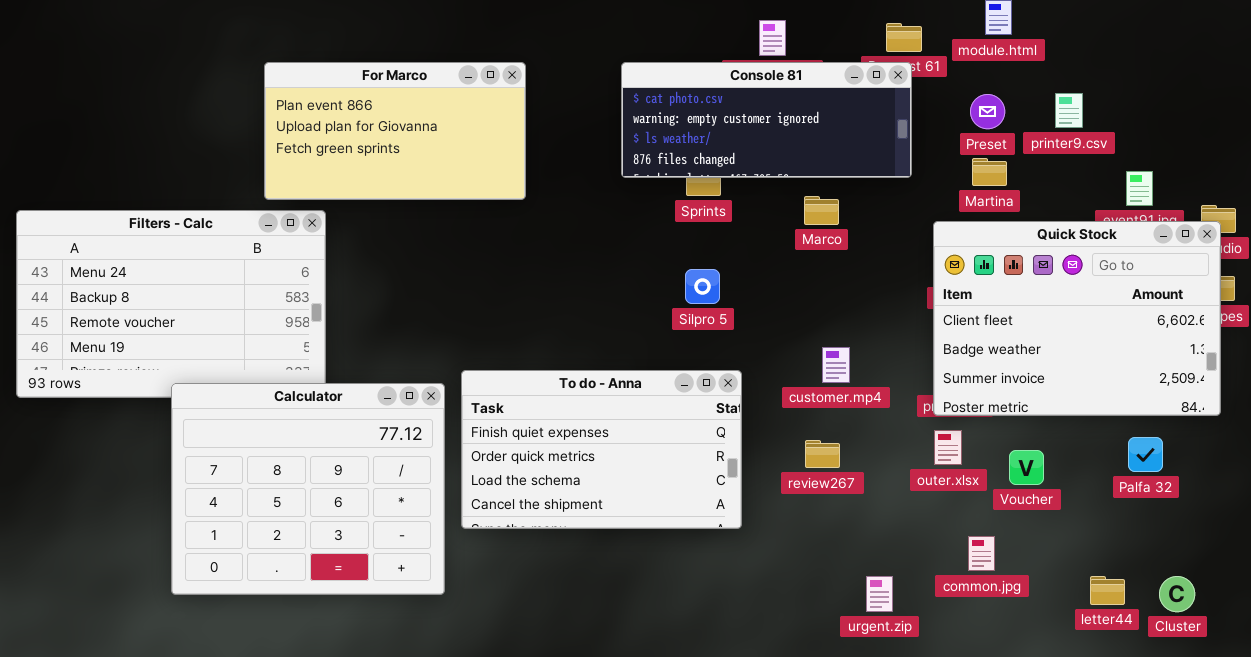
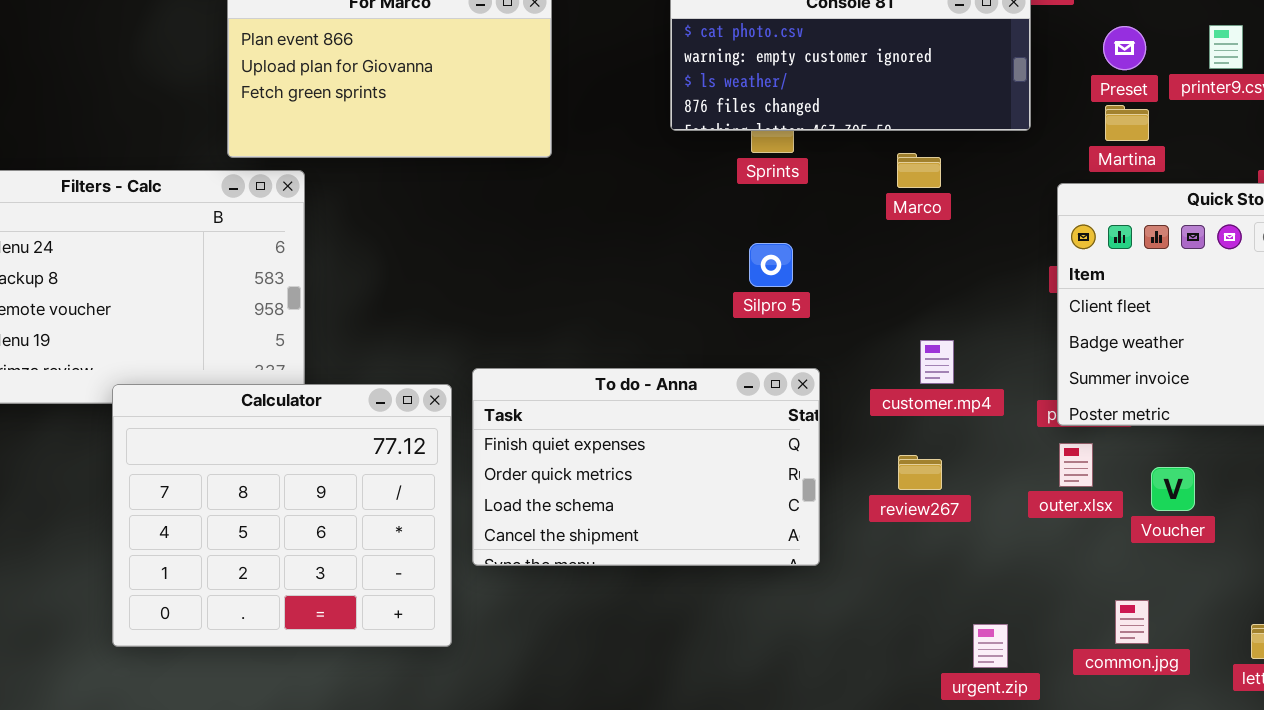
common.jpg: [968,536,995,571] -> [1115,600,1149,644], moved

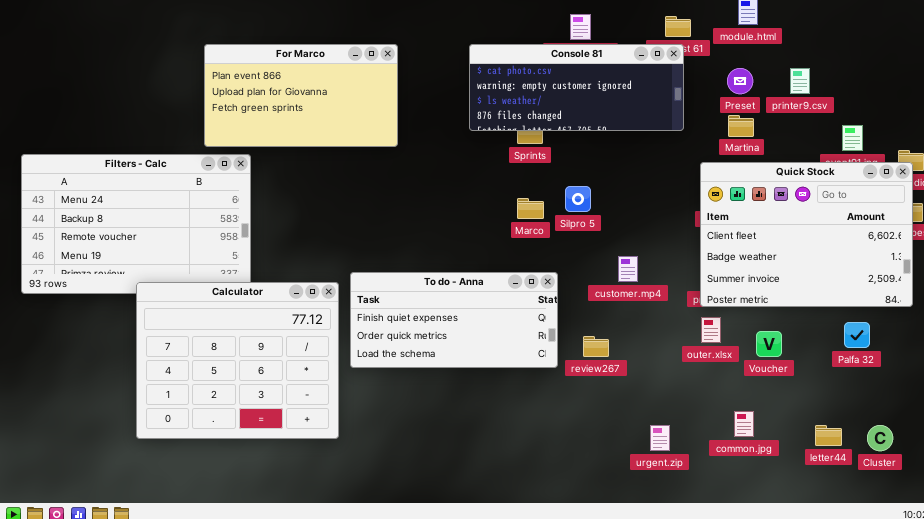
Marco: [897,153,941,188] -> [517,198,544,219], moved
Silpro 5: [749,243,793,287] -> [565,186,591,212], moved
To do - Anna: [472,368,820,566] -> [350,272,558,368], resized
review267: [898,455,942,490] -> [583,336,609,357], moved

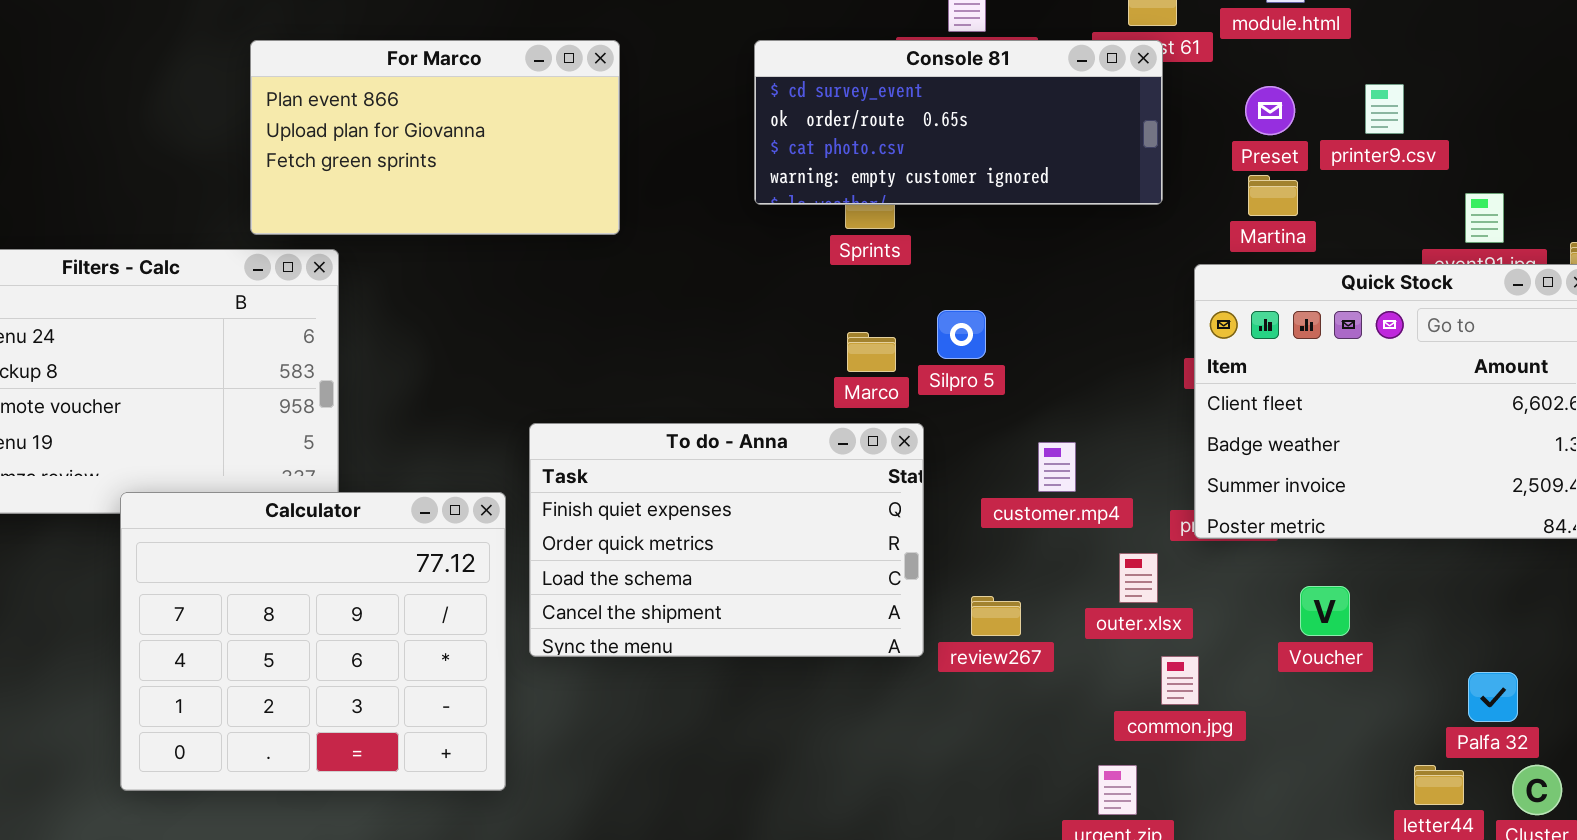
Console 81: [469,44,684,131] -> [754,40,1163,205], scrolled up 2 rows
To do - Anna: [350,272,558,368] -> [529,423,924,657], resized
outer.xlsx: [701,317,721,343] -> [1119,553,1158,603], moved
Palfa 32: [844,322,870,348] -> [1468,672,1518,722], moved
common.jpg: [734,411,754,437] -> [1161,656,1199,705], moved

